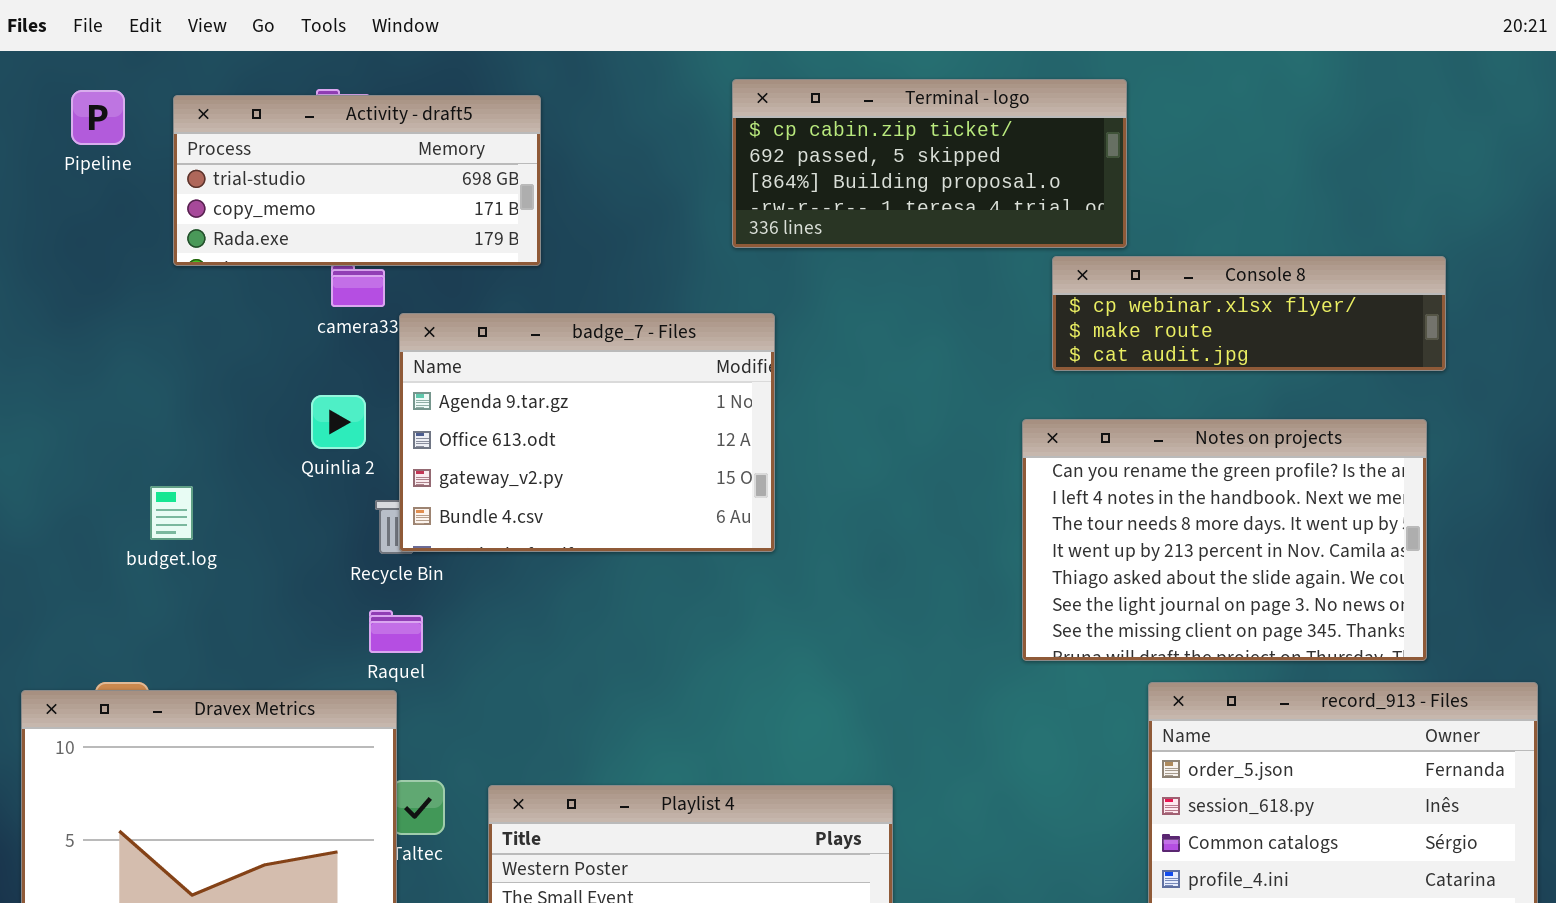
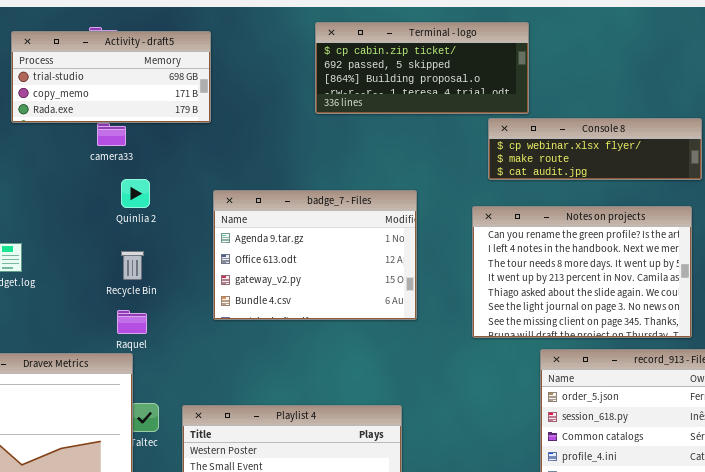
badge_7 - Files: [399,313,775,552] -> [213,190,417,320], moved
Quinlia 2: [311,395,366,449] -> [121,179,150,208], moved

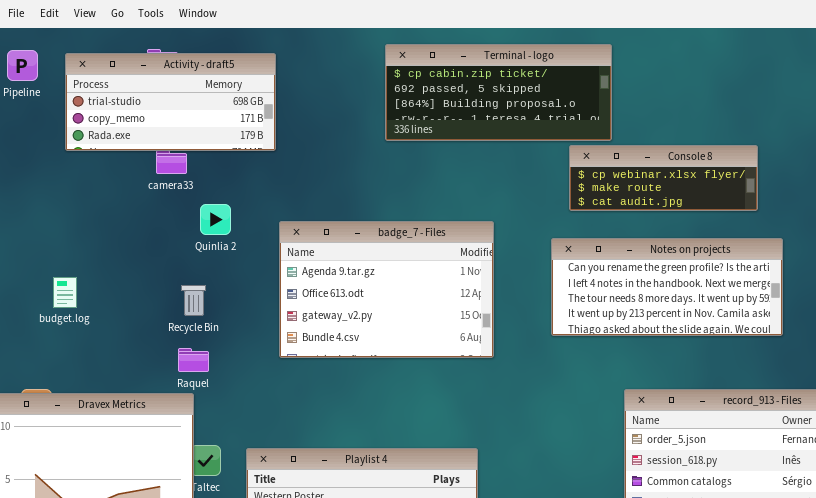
Console 8: [488,118,702,180] -> [569,145,758,211], resized
Quinlia 2: [121,179,150,208] -> [200,204,231,235], moved
Notes on projects: [472,206,692,338] -> [551,238,783,336], resized

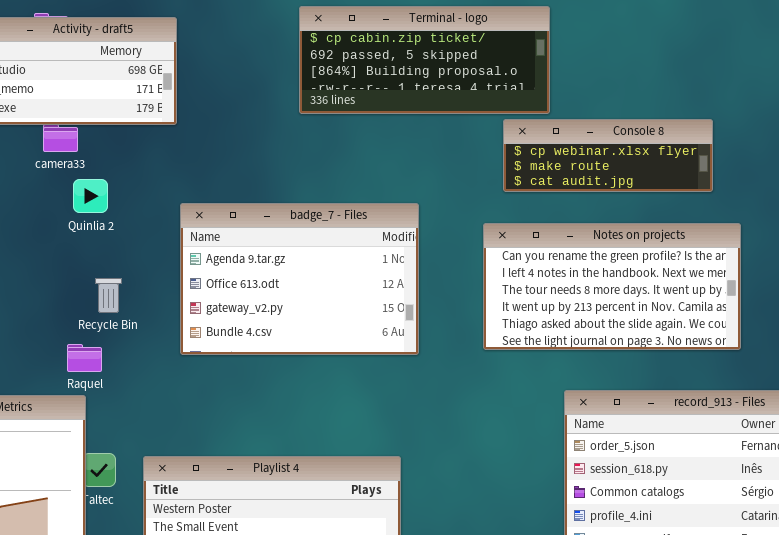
Quinlia 2: [200,204,231,235] -> [73,179,108,213], moved
Notes on projects: [551,238,783,336] -> [483,223,741,350], resized
Recycle Bin: [181,285,206,316] -> [95,278,122,313], moved

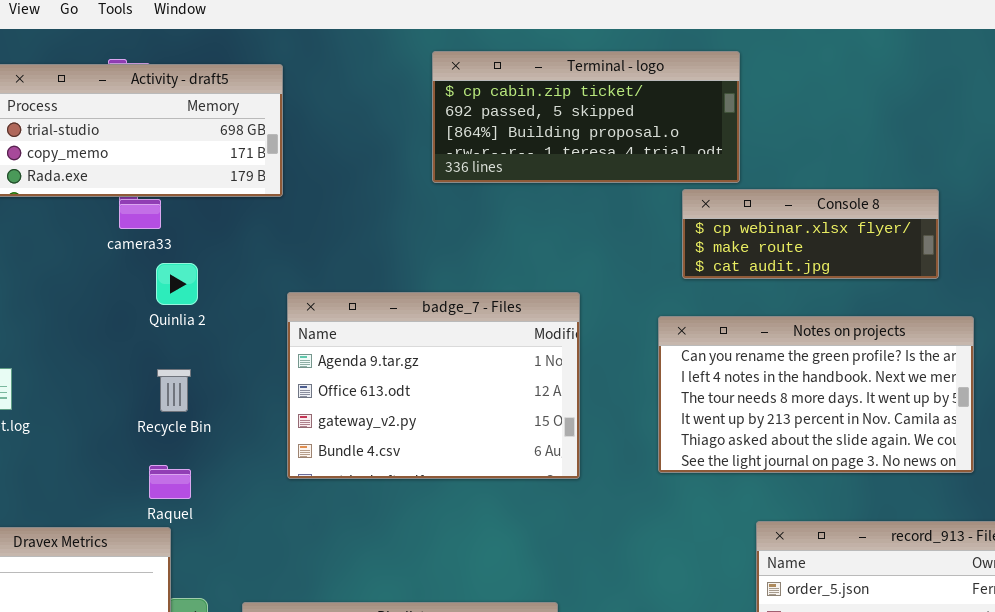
Recycle Bin: [95,278,122,313] -> [157,369,191,412], moved

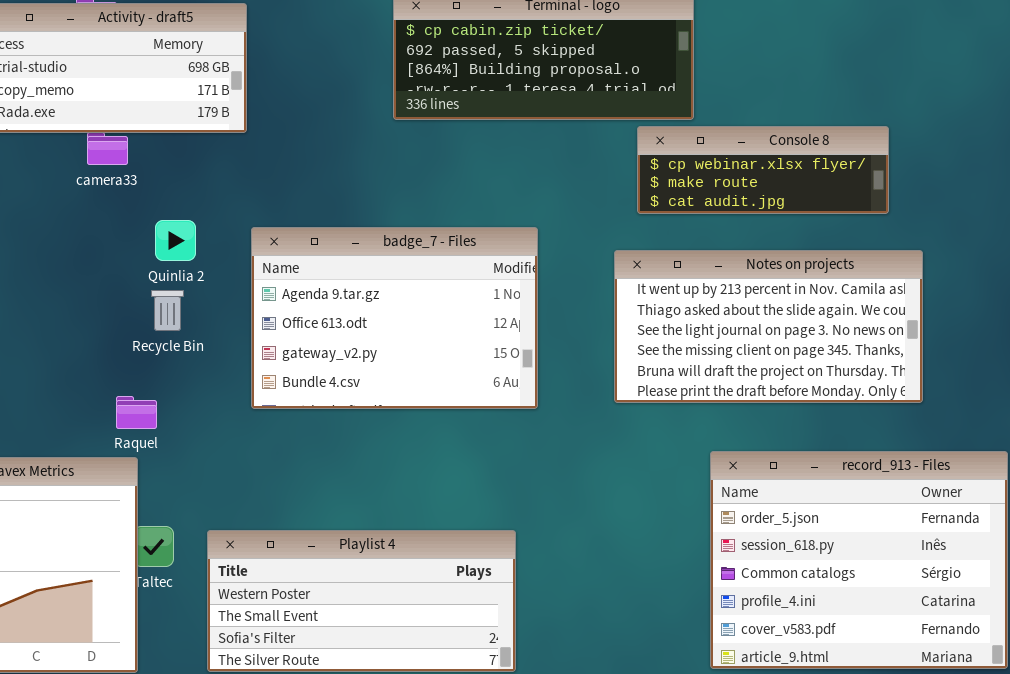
Quinlia 2: [156,263,198,305] -> [155,220,196,261], moved
Notes on projects: [658,316,974,473] -> [614,250,923,403], scrolled down 3 rows
Recycle Bin: [157,369,191,412] -> [151,290,184,331], moved

